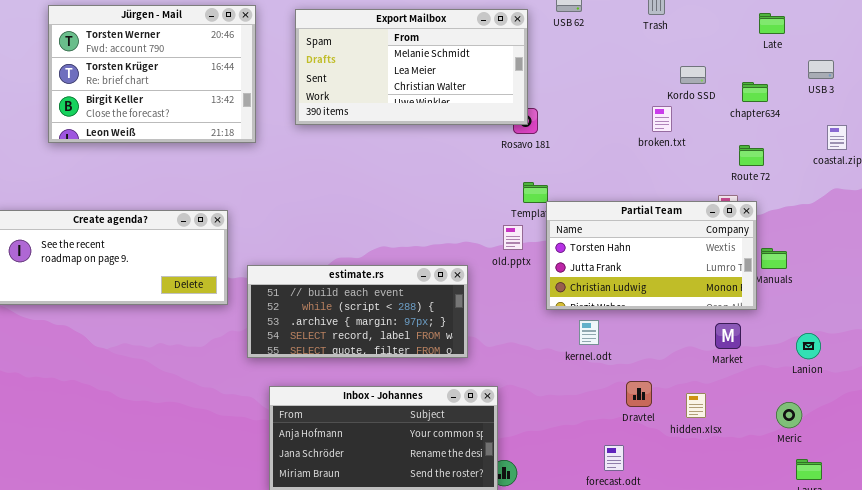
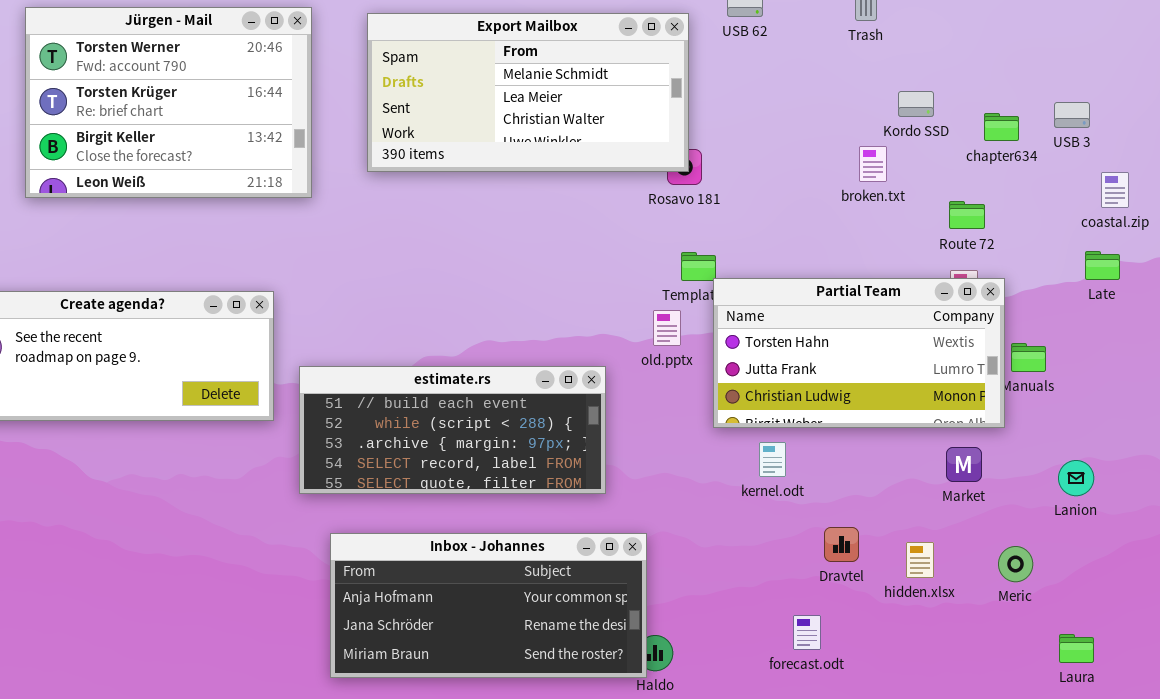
Late: [759,13,785,34] -> [1085,251,1120,280], moved
USB 3: [808,60,834,79] -> [1054,102,1090,128], moved
Route 72: [739,145,764,166] -> [949,201,985,229], moved
Meric: [776,402,802,428] -> [998,546,1033,582], moved

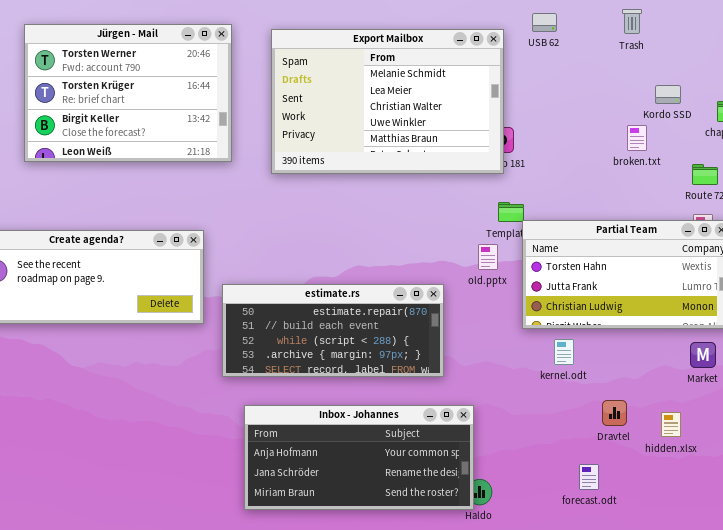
Export Mailbox: [367,13,689,172] -> [271,29,504,174], resized
estimate.rs: [299,366,606,494] -> [222,284,444,377], scrolled up 1 row

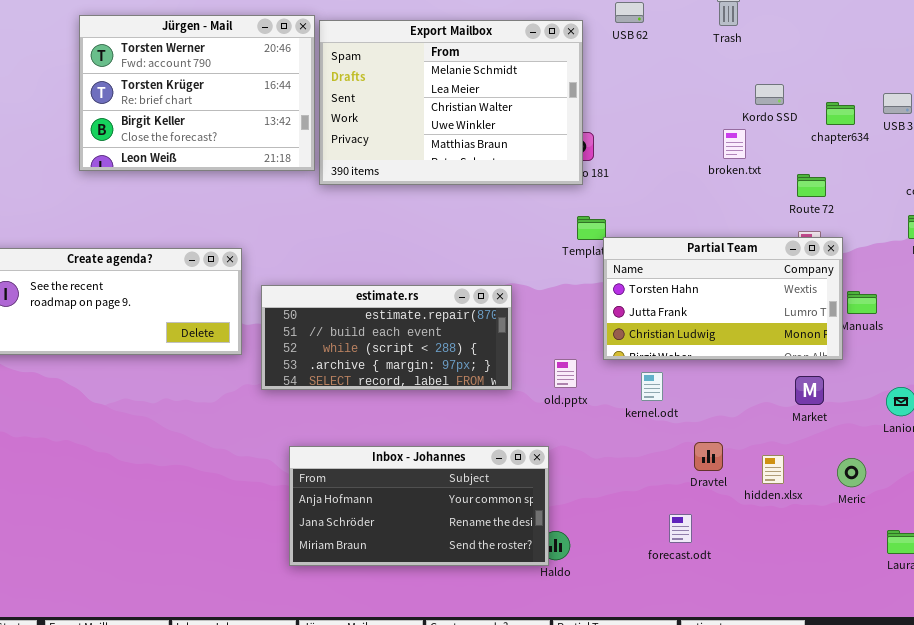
Jürgen - Mail: [24,24,232,162] -> [79,15,315,171], moved
old.pptx: [478,244,498,270] -> [554,359,577,388], moved
estimate.rs: [222,284,444,377] -> [261,285,512,390], moved

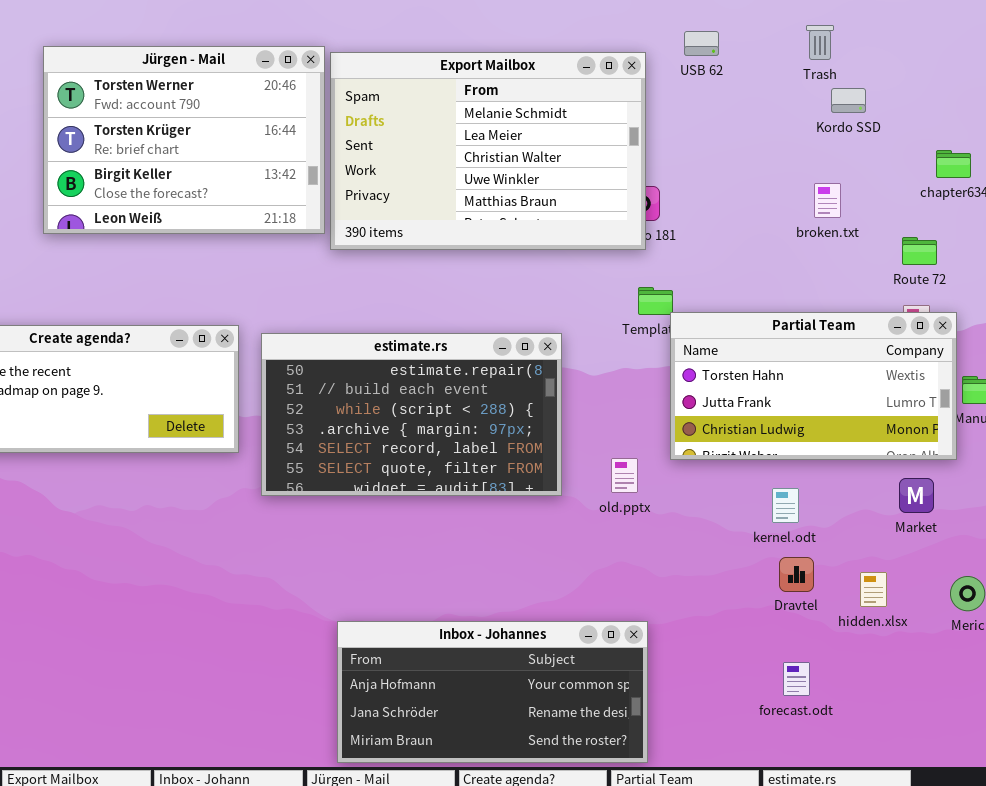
Kordo SSD: [755,84,784,105] -> [831,88,866,113], moved
estimate.rs: [261,285,512,390] -> [261,333,562,496], resized
kernel.odt: [641,372,663,401] -> [772,488,799,523], moved
Inbox - Johannes: [289,446,549,566] -> [337,621,648,763], moved
forecast.odt: [669,514,692,543] -> [783,662,810,696], moved

